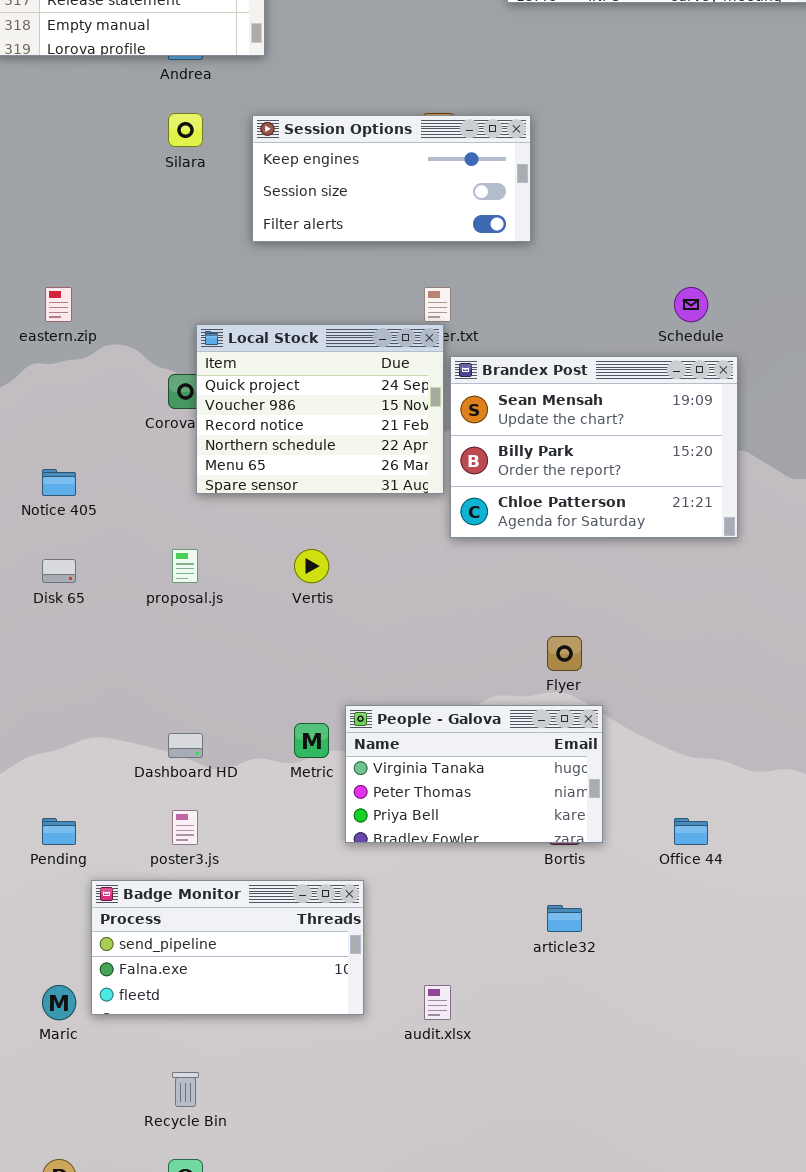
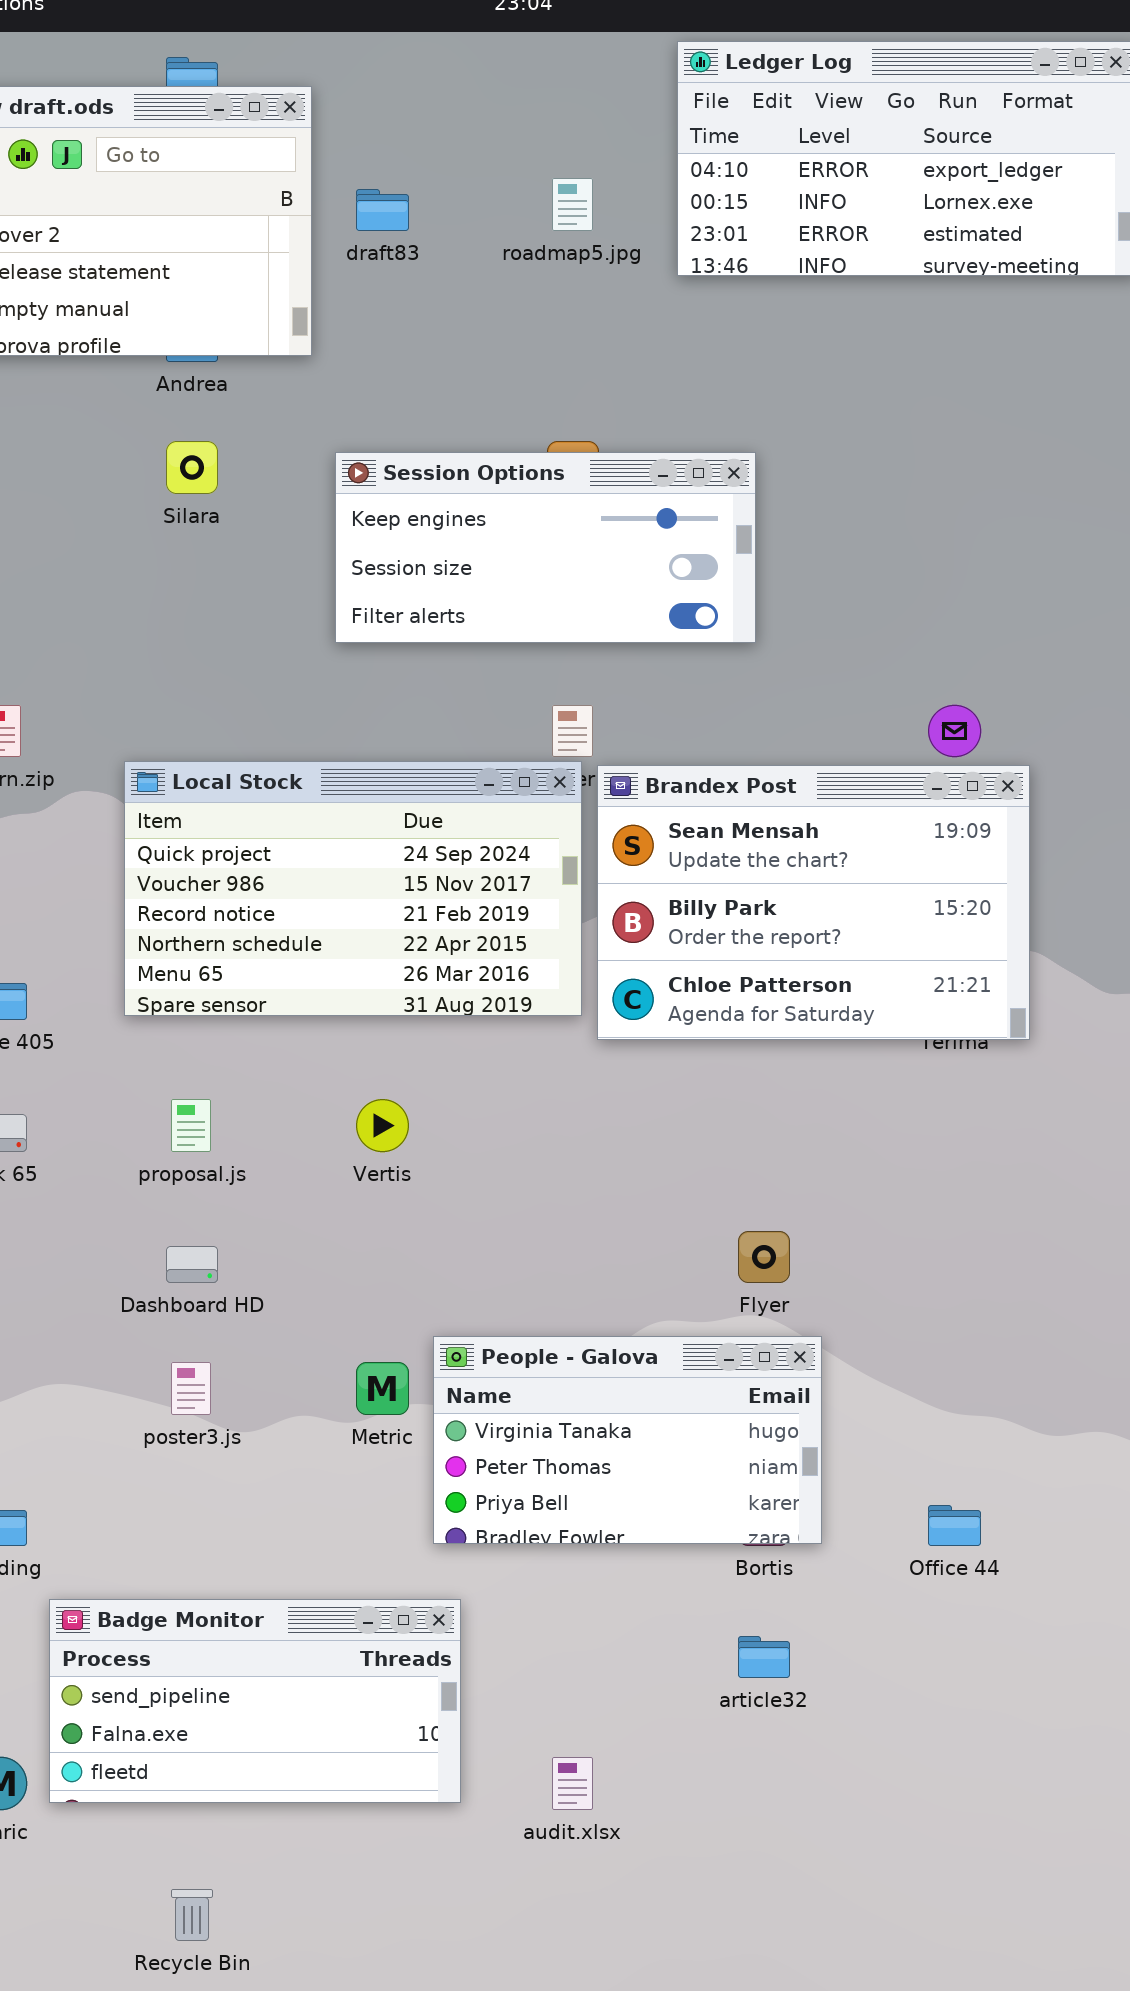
Session Options: [252,115,531,242] -> [335,452,756,643], moved
Local Stock: [196,324,444,494] -> [124,761,582,1016], resized
Brandex Post: [450,356,738,538] -> [597,765,1030,1040], moved
Dashboard HD: [168,733,203,758] -> [166,1246,218,1283], moved
poster3.js: [172,810,198,845] -> [171,1362,211,1415], moved

